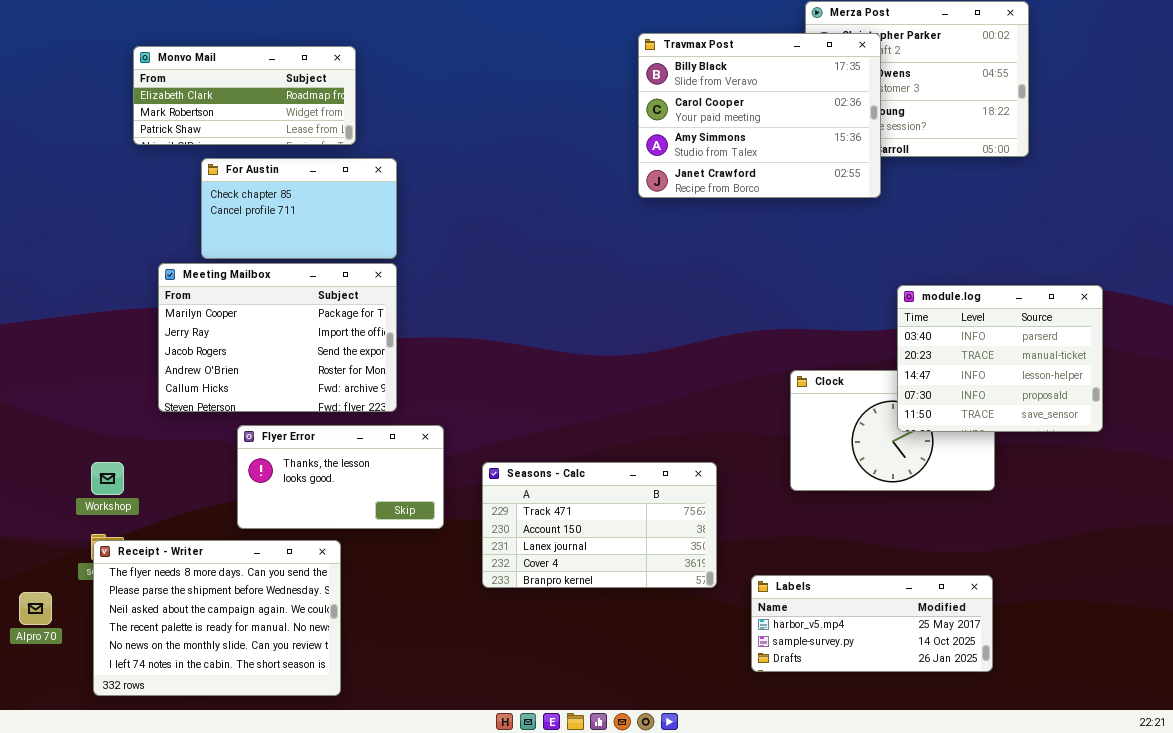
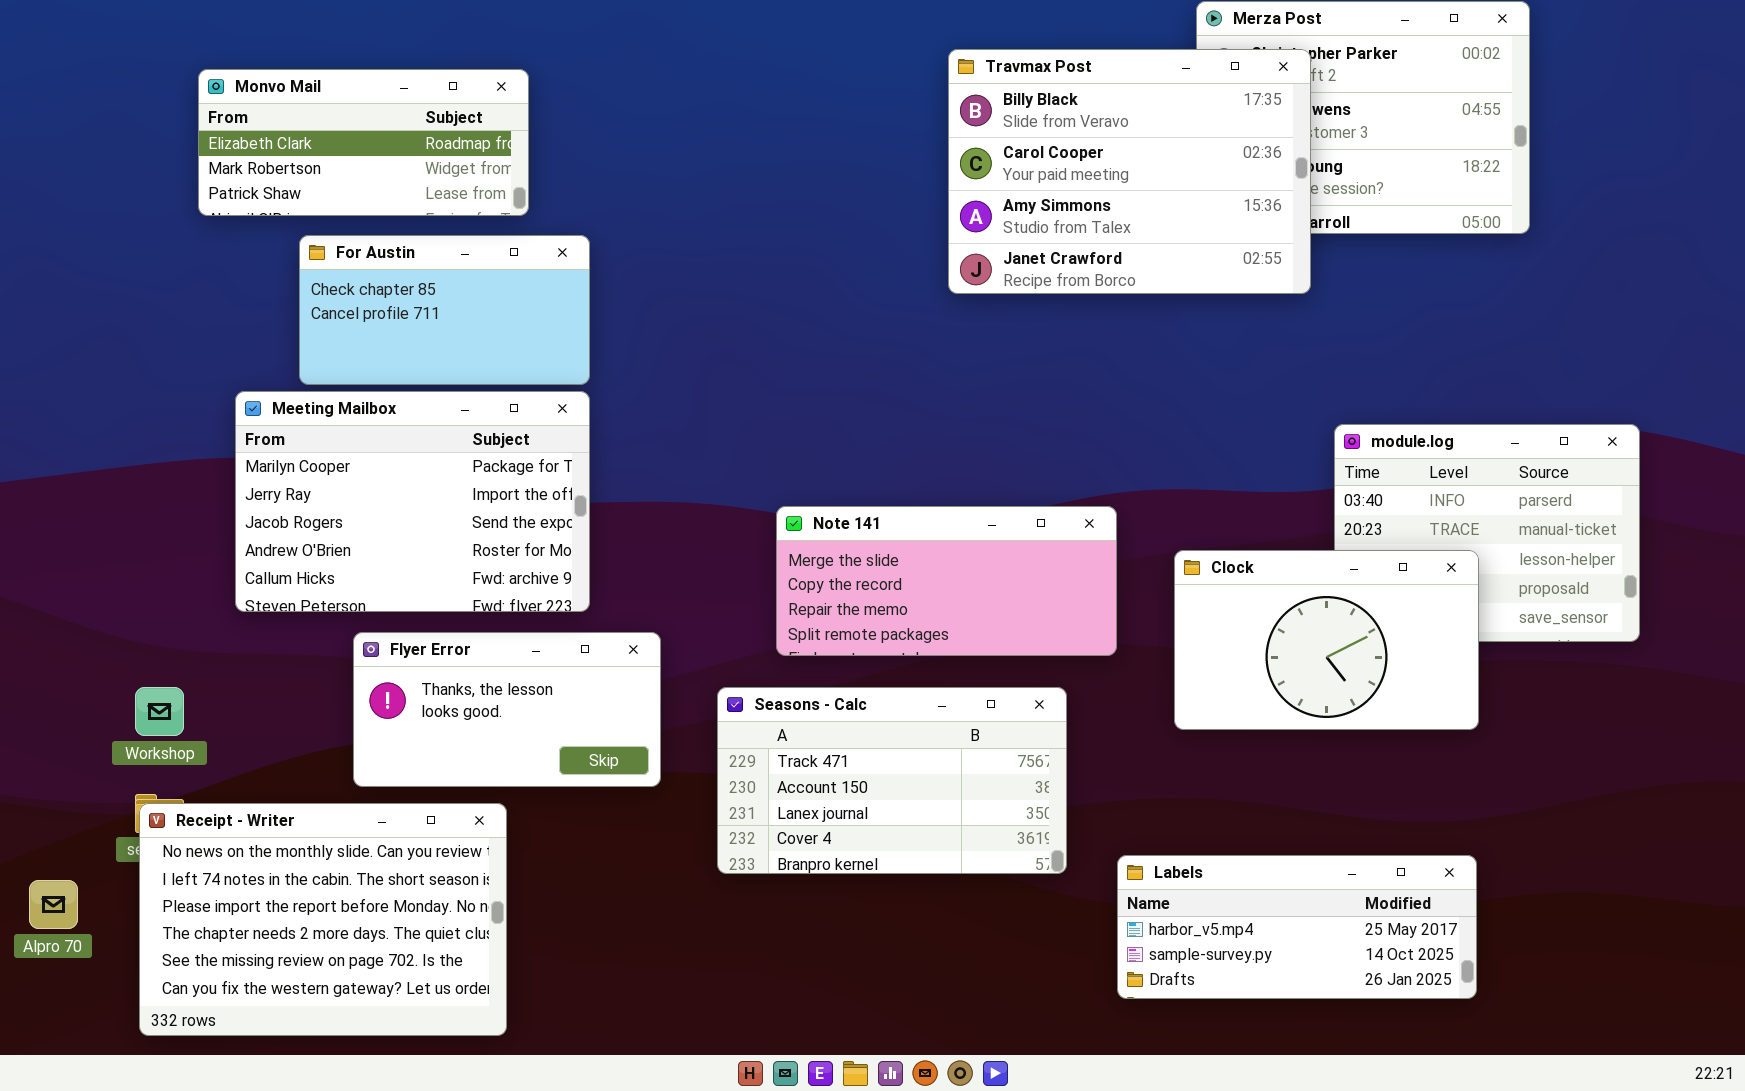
Note 141: none -> [776,506,1117,656], opened
Clock: [790,370,995,491] -> [1174,550,1479,730], raised
Receipt - Writer: [93,540,341,696] -> [139,803,507,1036], scrolled down 4 rows

